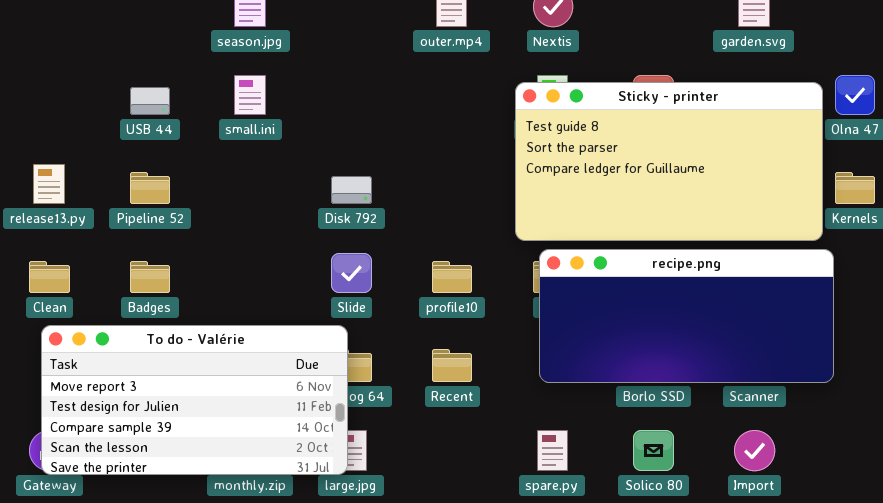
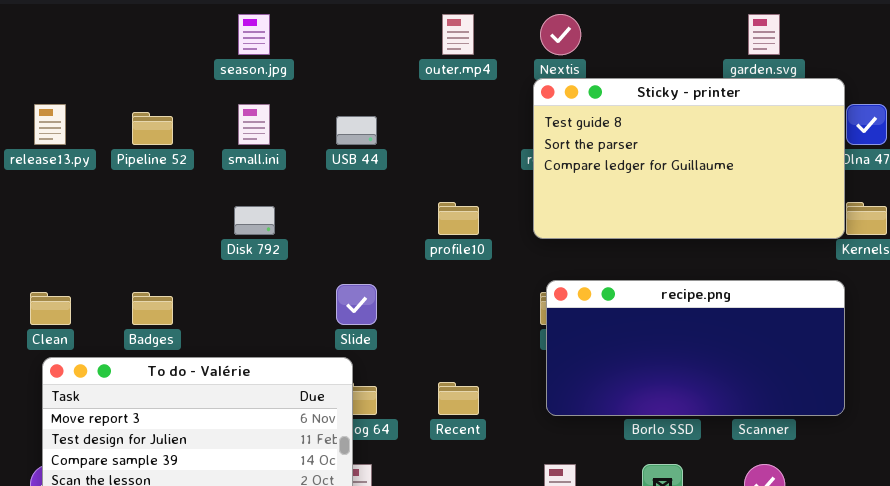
Sticky - printer: [515,82,823,241] -> [533,78,845,239], moved
USB 44: [130,87,170,115] -> [336,116,377,145], moved
release13.py: [33,164,65,204] -> [34,104,66,145], moved
Pipeline 52: [130,172,170,204] -> [132,112,173,145], moved
Disk 792: [331,176,372,204] -> [234,206,275,235], moved
profile10: [432,261,472,293] -> [438,202,479,235], moved

